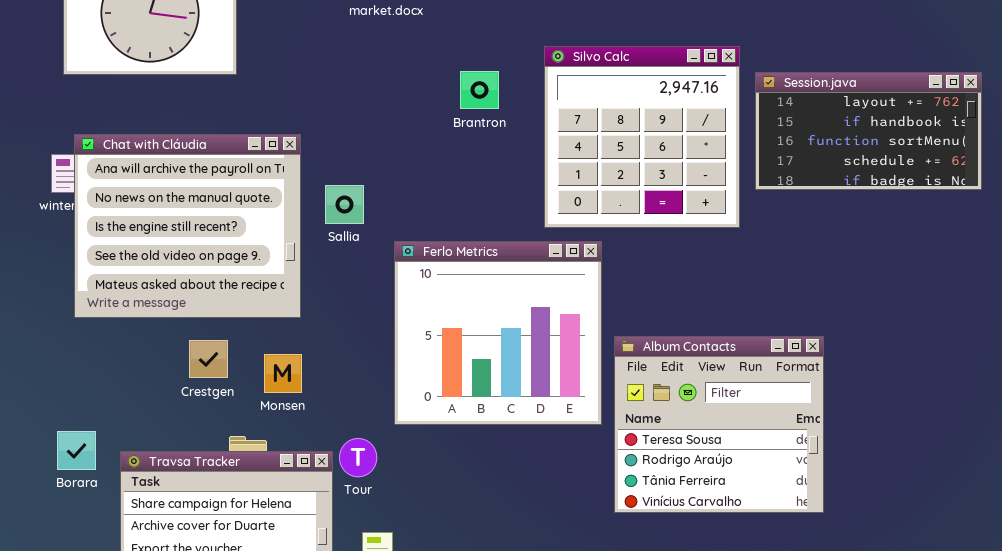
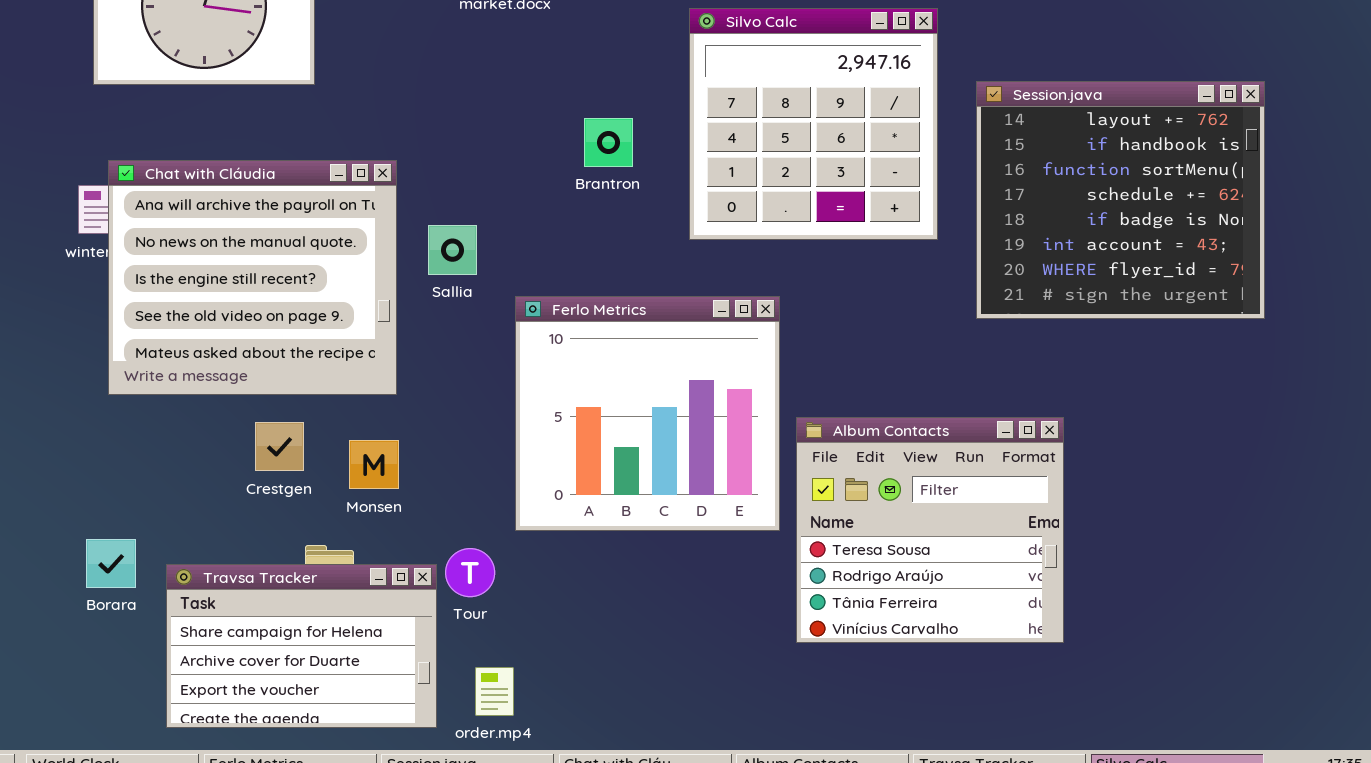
Silvo Calc: [544,46,740,228] -> [689,8,938,240], moved
Brantron: [460,71,499,109] -> [584,118,633,167], moved
Session.java: [755,72,982,190] -> [976,81,1265,319], resized

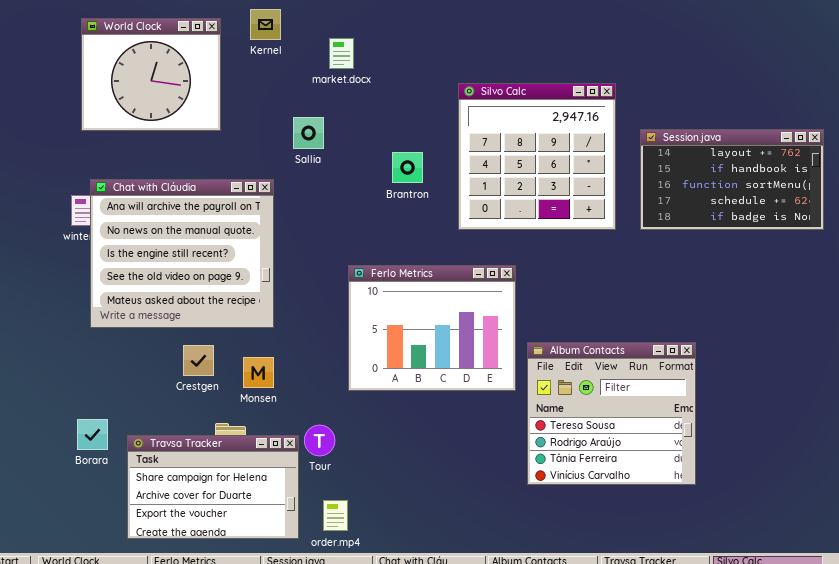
Session.java: [976,81,1265,319] -> [640,129,824,230], resized
Sallia: [428,225,477,275] -> [293,117,324,149], moved
Ferlo Metrics: [515,296,780,531] -> [348,265,516,391], resized

